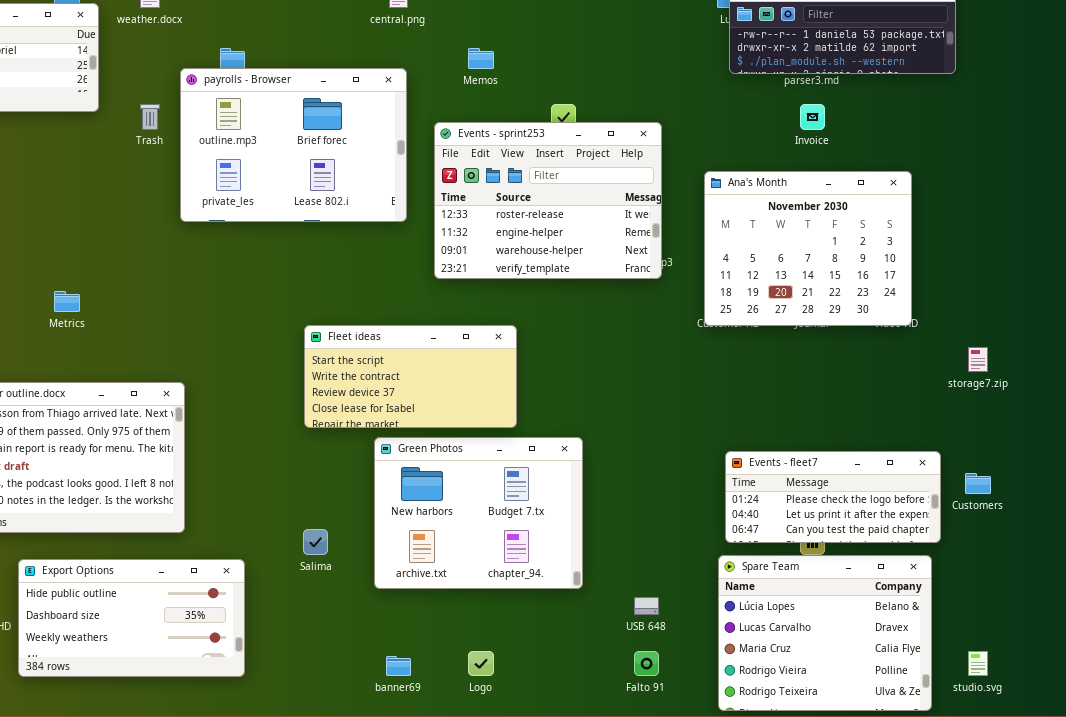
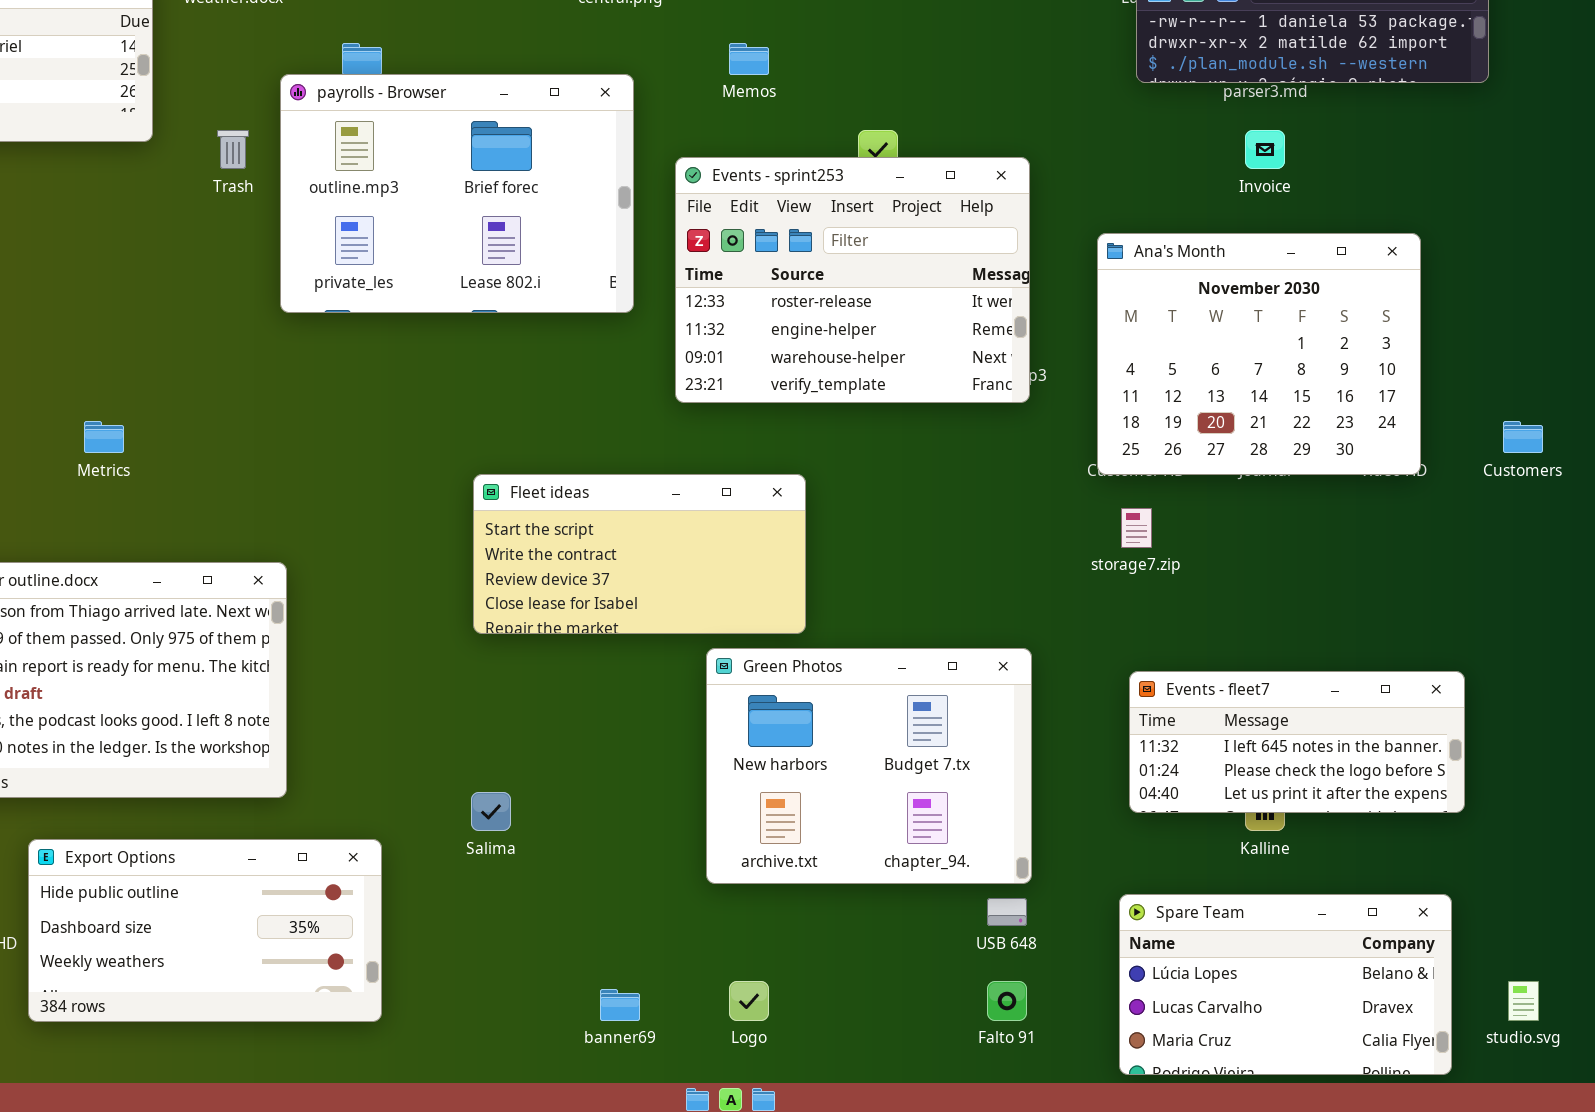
storage7.zip: [968,347,988,372] -> [1121,508,1152,548], moved
Green Photos: [374,437,583,589] -> [706,648,1032,884], moved
Events - fleet7: [725,451,941,543] -> [1129,671,1465,813], scrolled up 1 row
Customers: [965,473,991,494] -> [1503,421,1543,453], moved
Spare Team: [718,555,932,711] -> [1119,894,1452,1075], resized

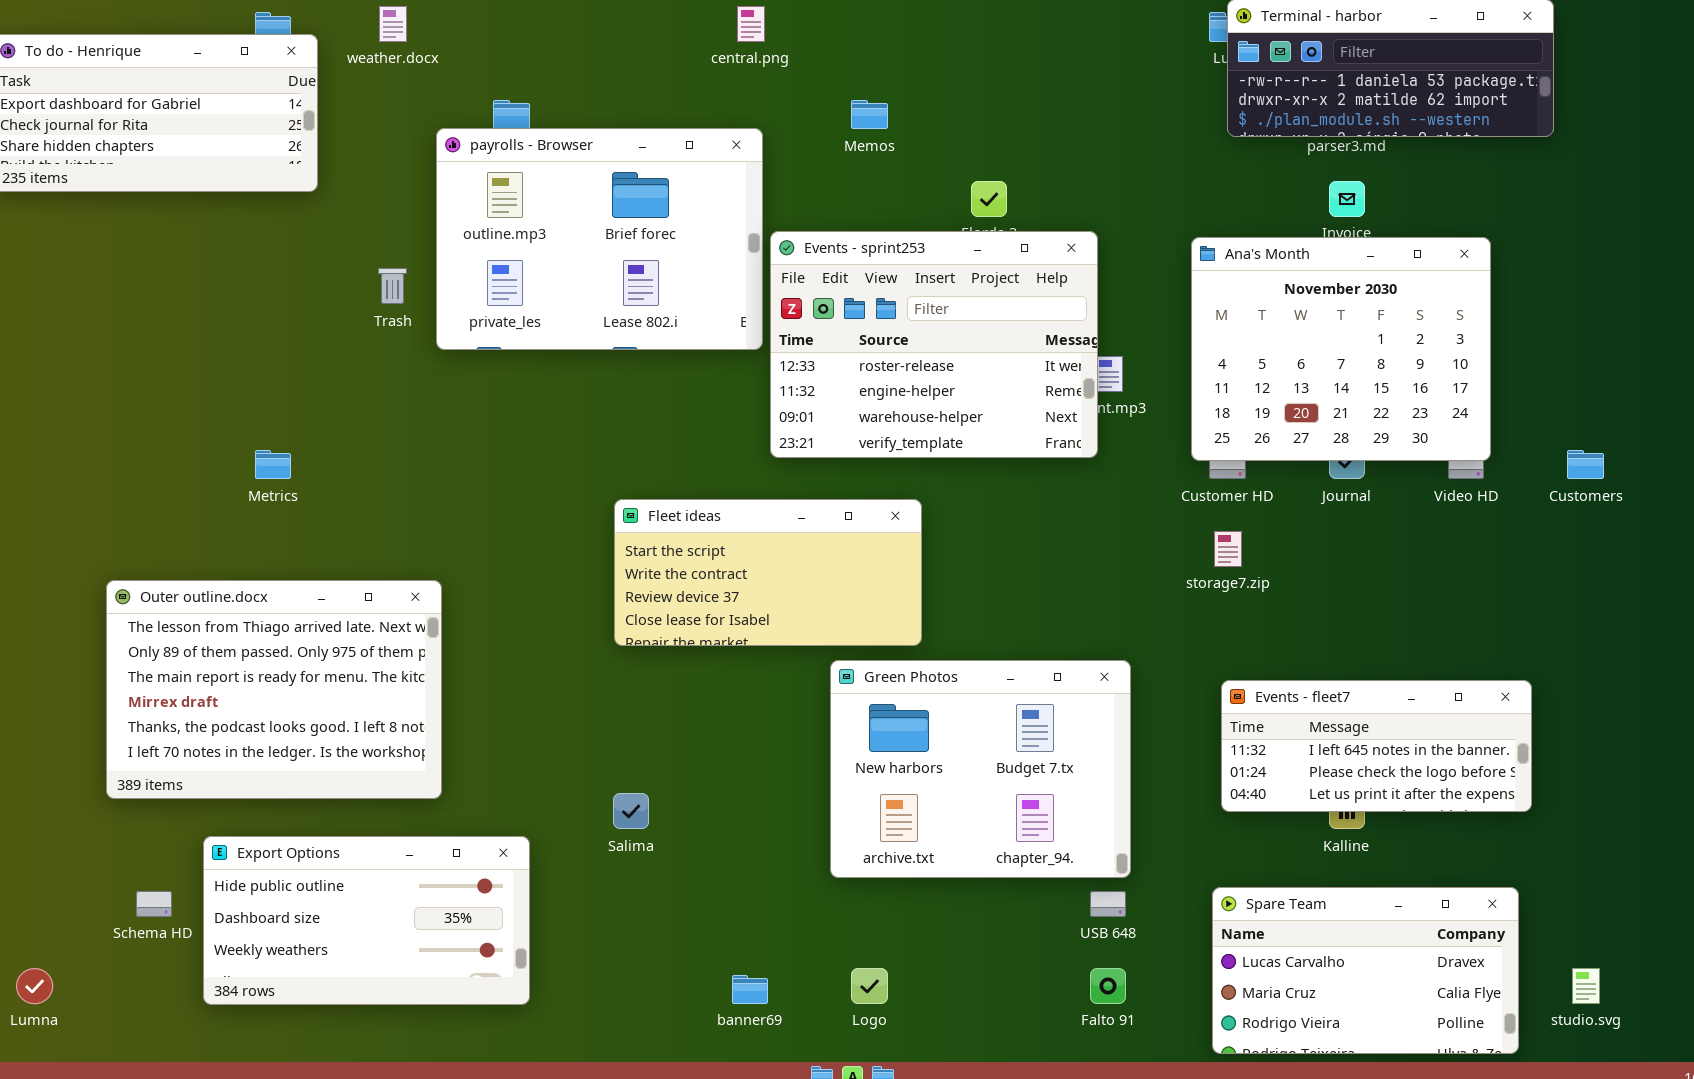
Trash: [217,130,249,169] -> [378,268,407,304], moved
Events - sprint253: [675,157,1030,403] -> [770,231,1098,458], moved
Ana's Month: [1097,233,1421,475] -> [1191,237,1491,461], moved
Spare Team: [1119,894,1452,1075] -> [1212,887,1519,1054], scrolled down 1 row

